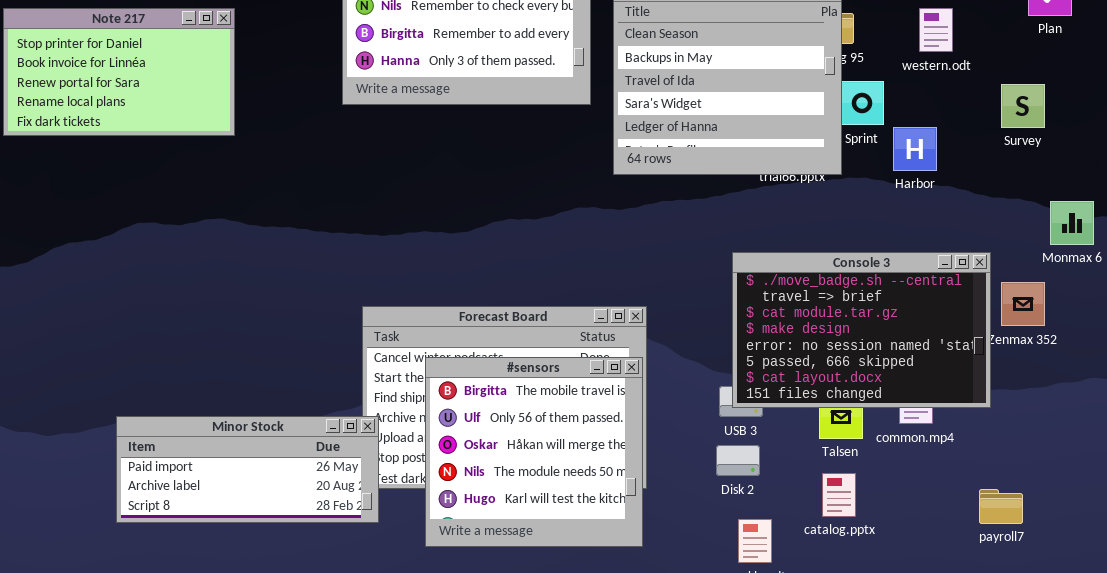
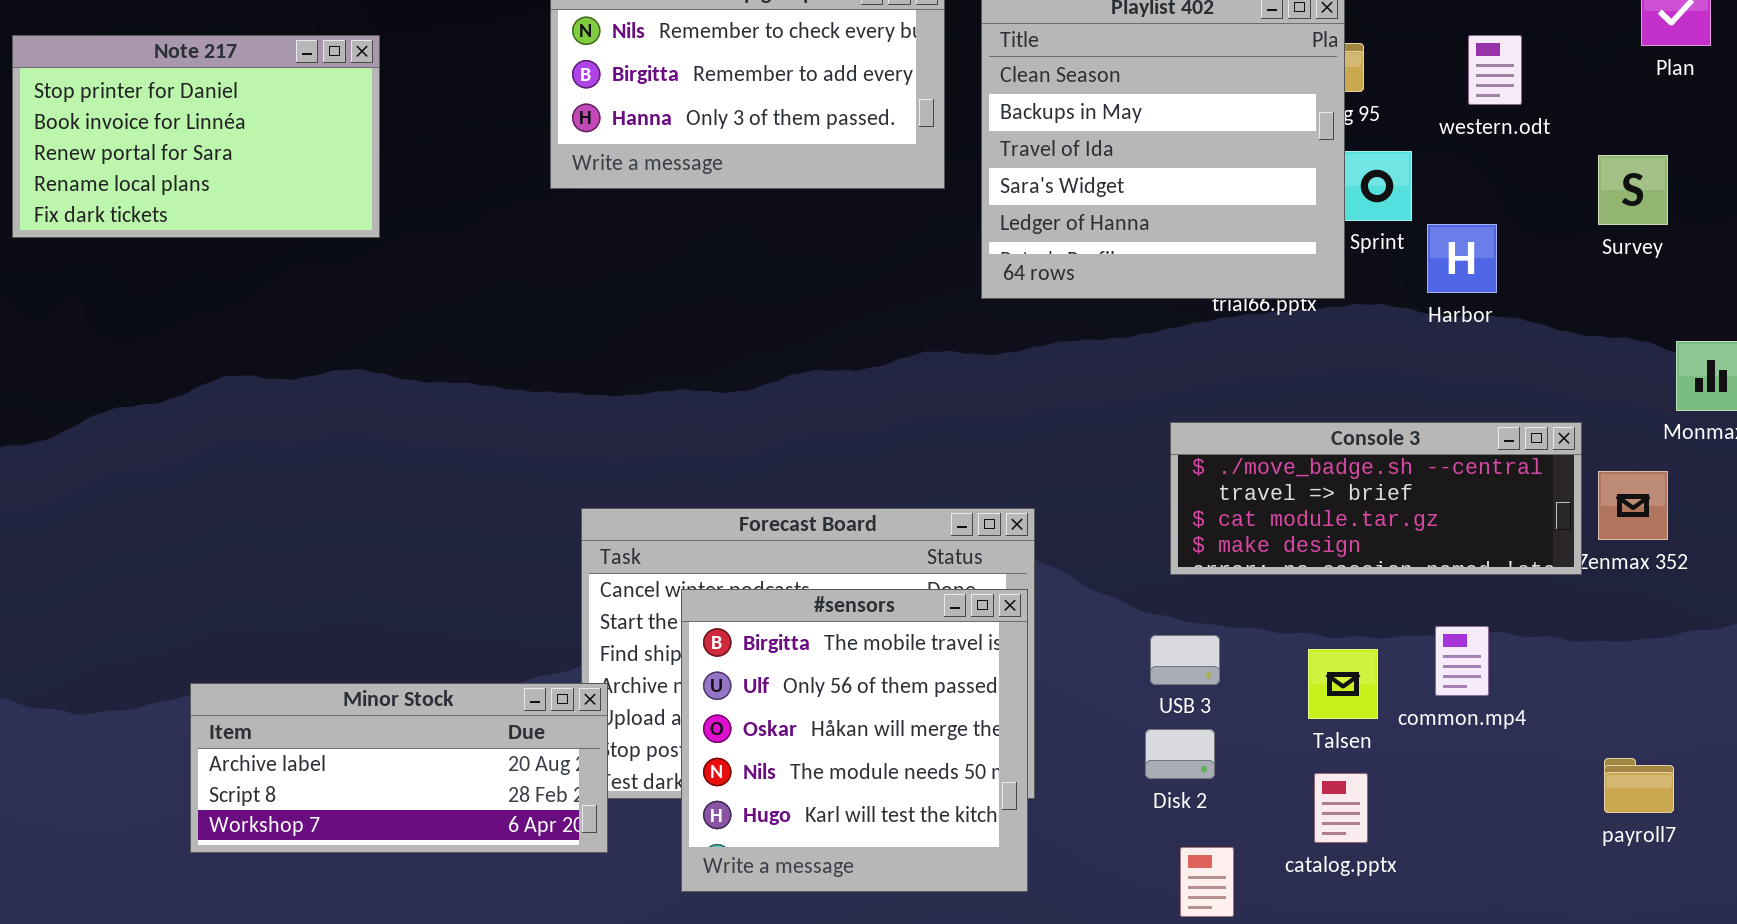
Console 3: [732,252,991,408] -> [1170,422,1582,575], resized
Minor Stock: [116,416,379,523] -> [190,683,608,853], scrolled down 1 row
payroll7: [979,489,1023,524] -> [1604,758,1674,813], moved

